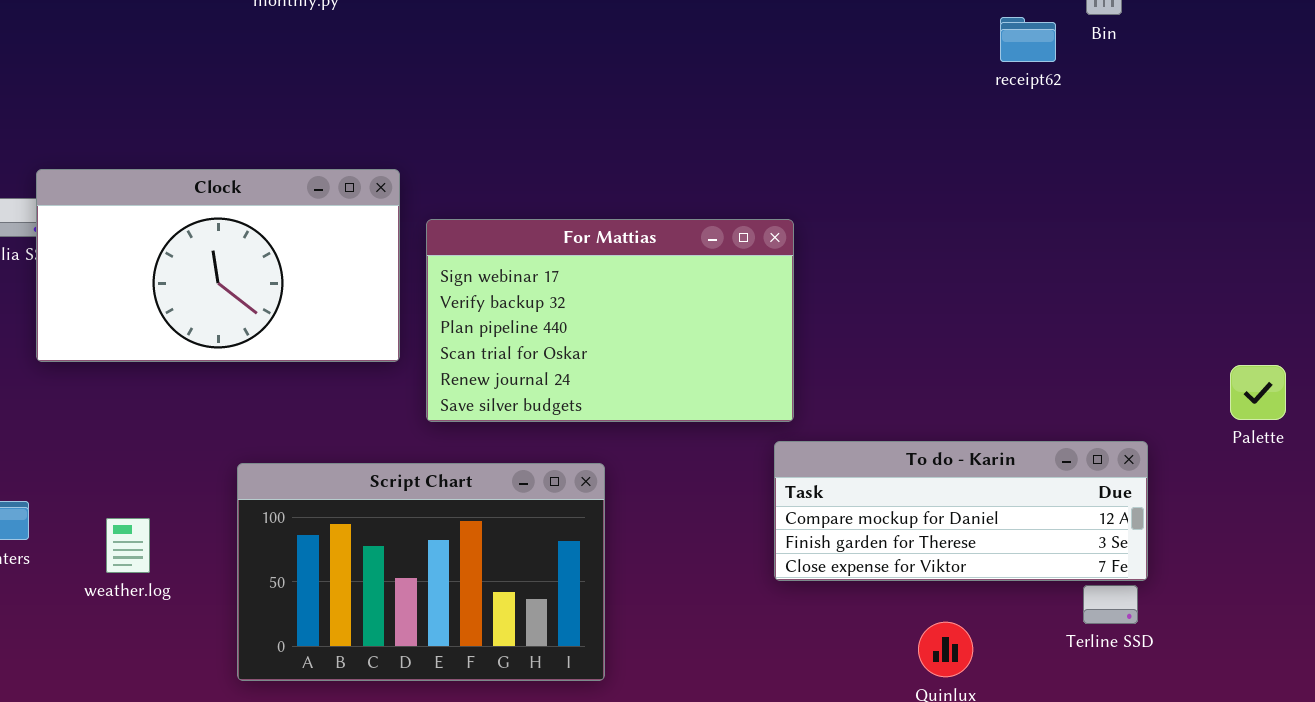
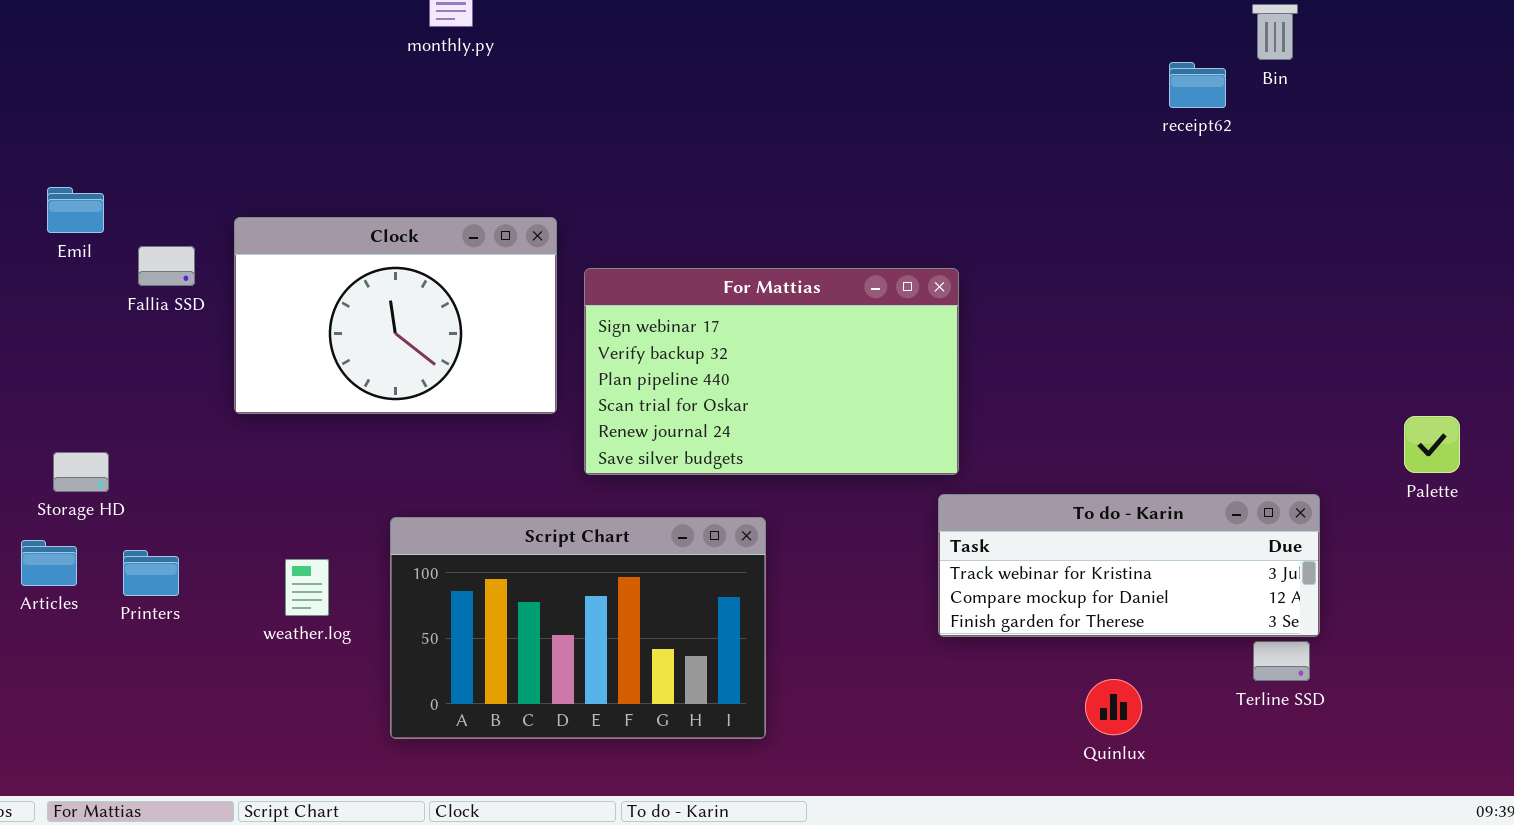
Clock: [36,169,400,362] -> [234,217,557,414], resized
To do - Karin: [774,441,1148,581] -> [938,494,1320,637], scrolled up 1 row
weather.log: [106,518,150,573] -> [285,559,329,616], moved

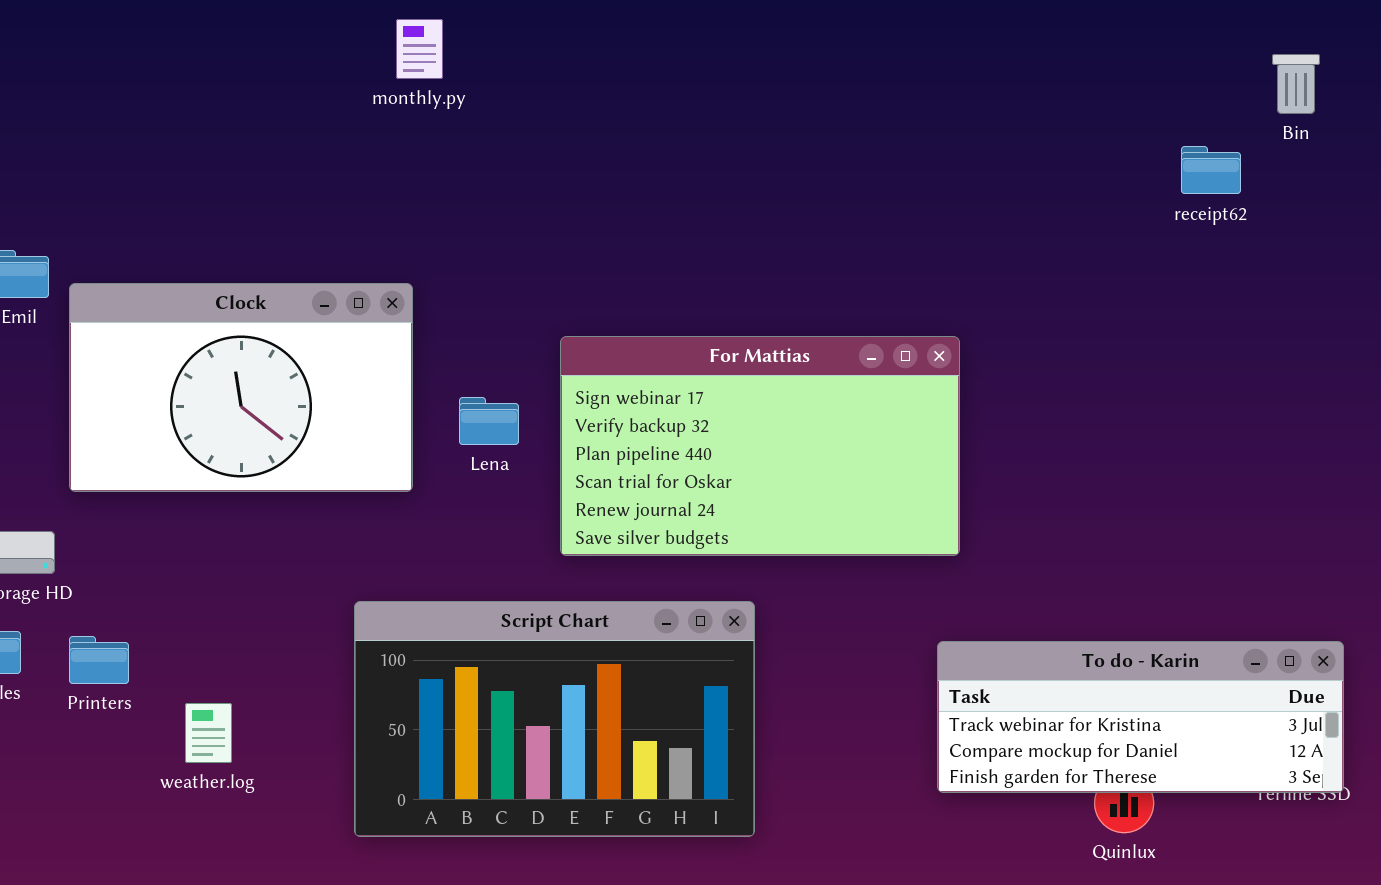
receipt62: [1169,62,1226,108] -> [1181,146,1241,194], moved
Clock: [234,217,557,414] -> [69,283,413,492], moved
To do - Karin: [938,494,1320,637] -> [937,641,1344,793], moved
weather.log: [285,559,329,616] -> [185,703,232,763], moved

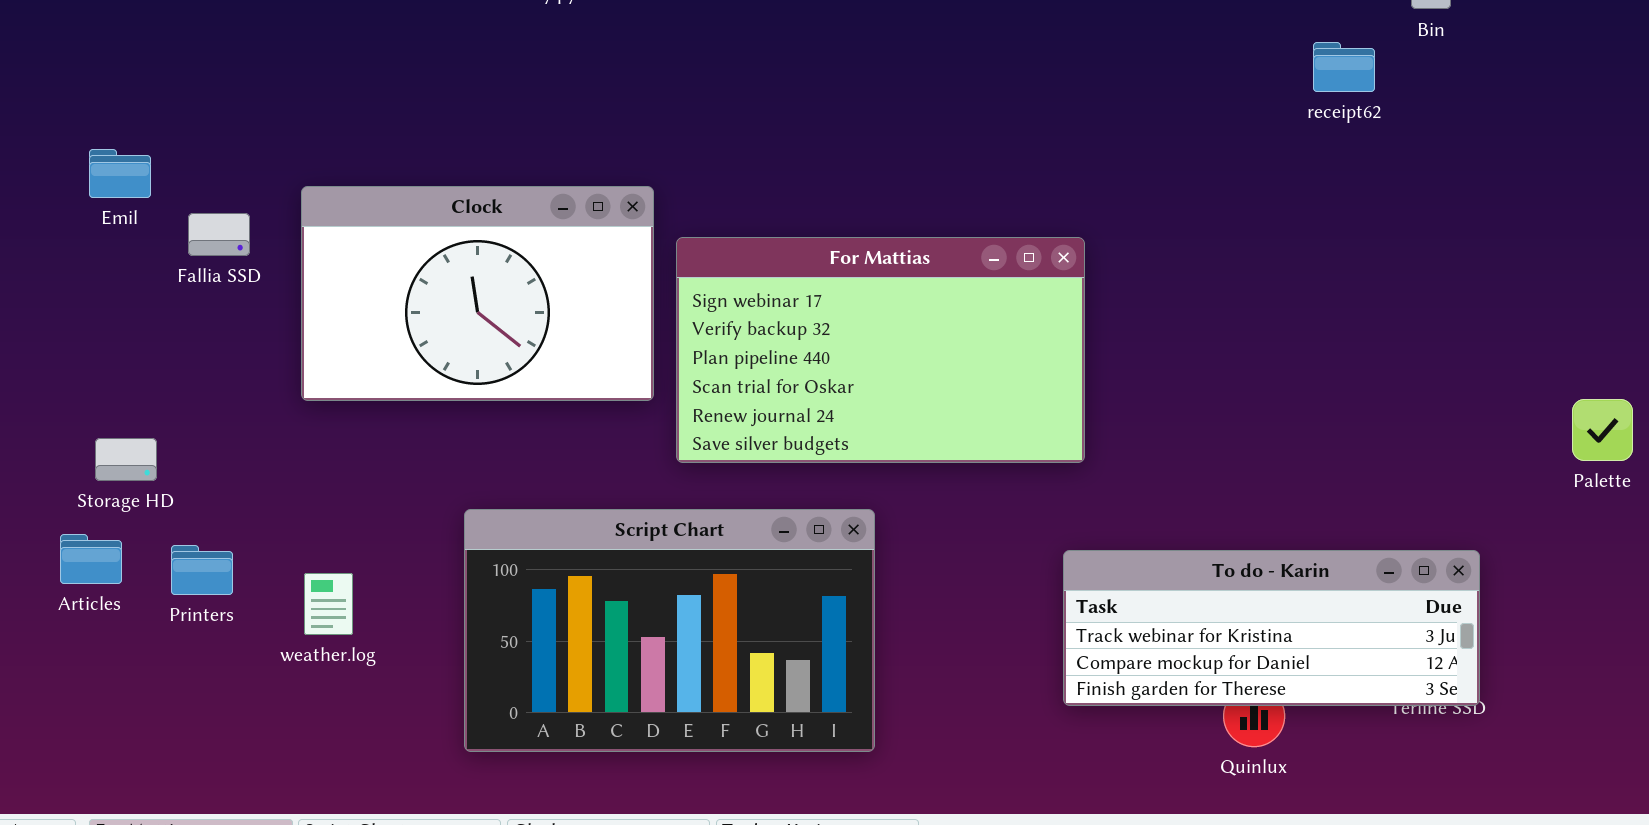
Clock: [69,283,413,492] -> [301,186,654,401], moved
weather.log: [185,703,232,763] -> [304,573,353,635], moved

